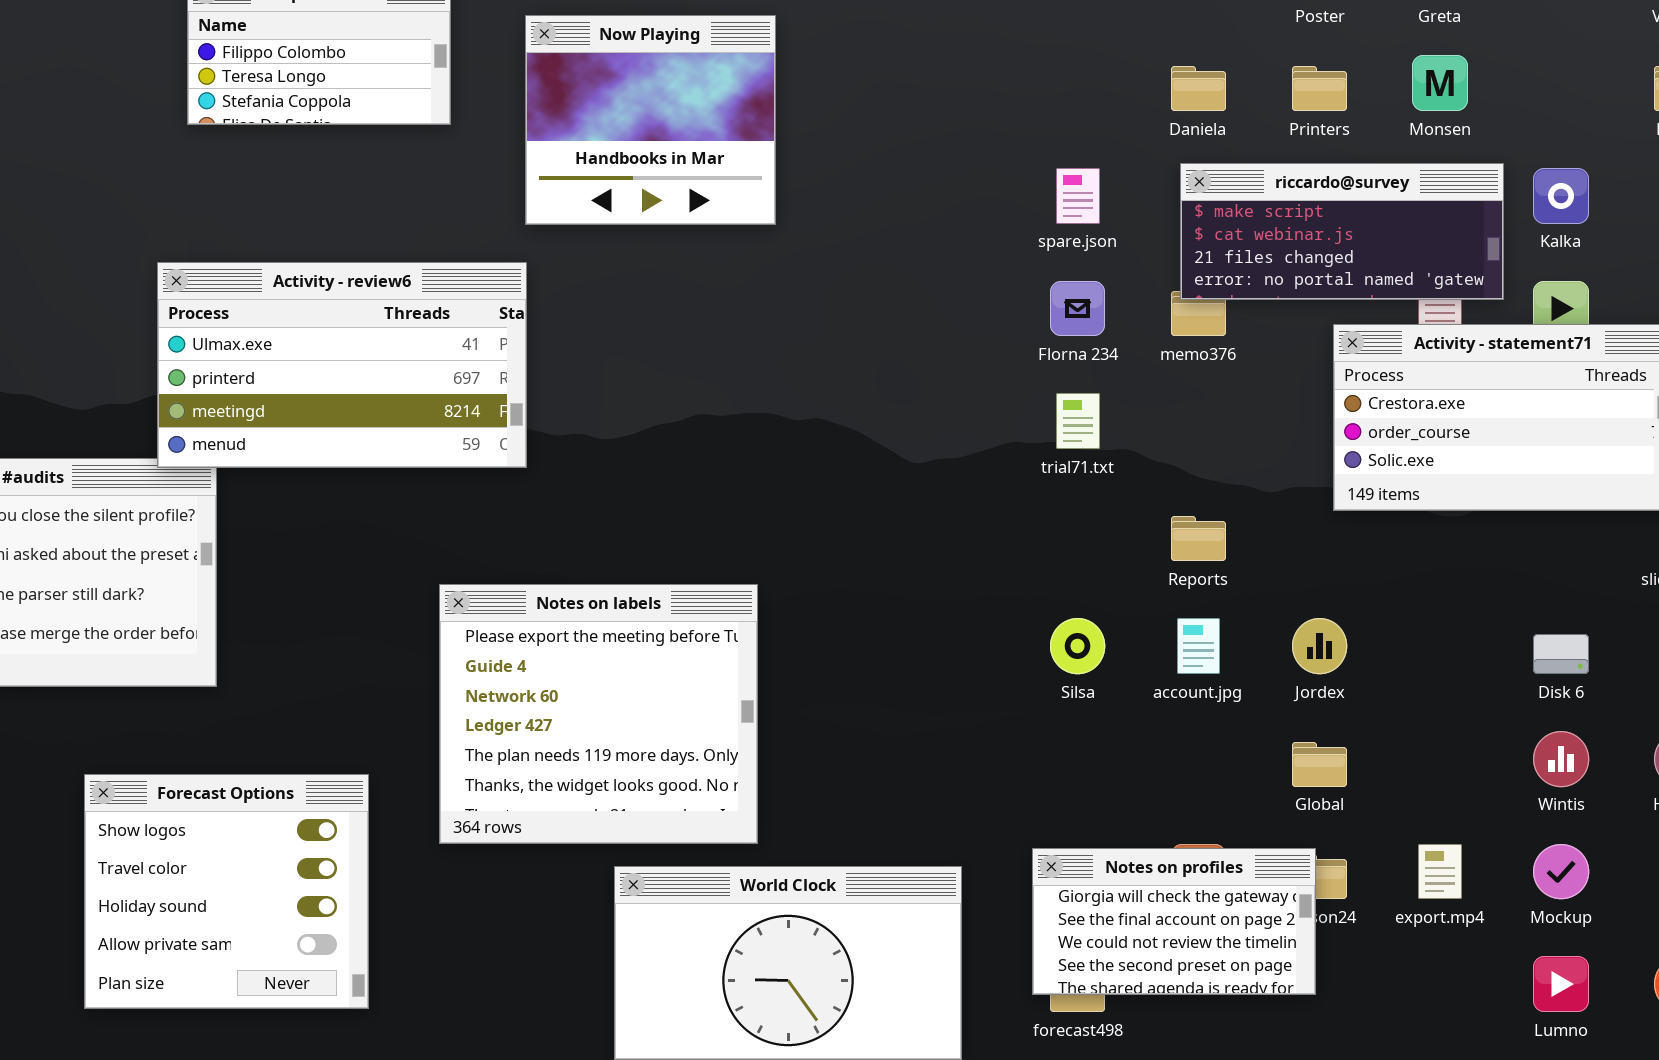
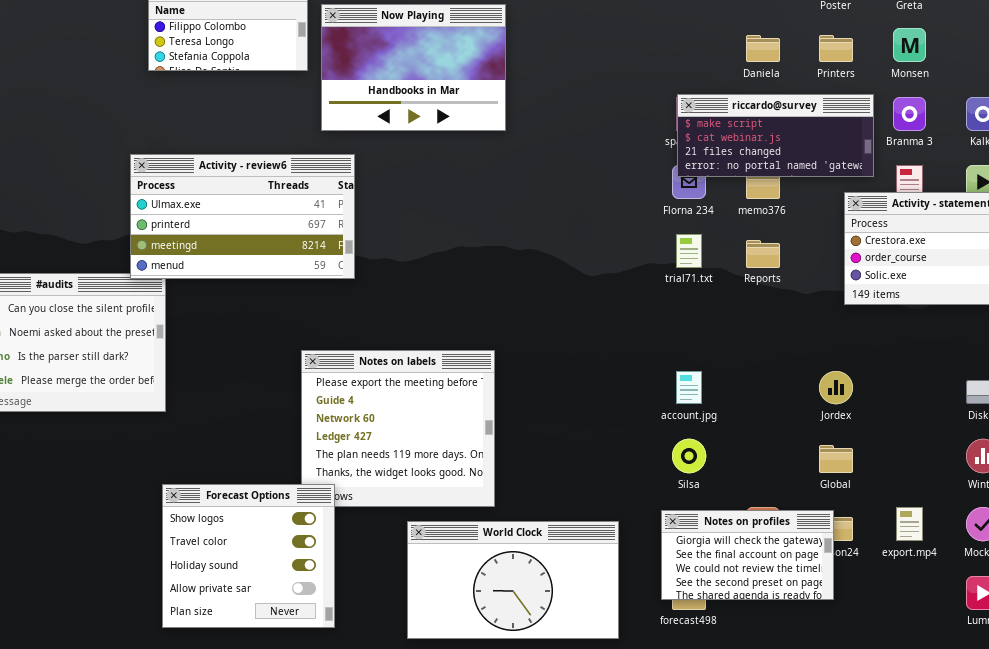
Now Playing: [525,15,776,225] -> [321,4,506,131], resized
riccardo@survey: [1180,163,1504,300] -> [677,94,874,177], moved
Reports: [1171,516,1226,561] -> [746,240,780,268], moved
Silsa: [1050,618,1105,674] -> [672,439,706,473], moved
account.jpg: [1177,618,1220,674] -> [676,371,702,404], moved
Forecast Options: [84,774,369,1009] -> [162,484,335,628], moved

